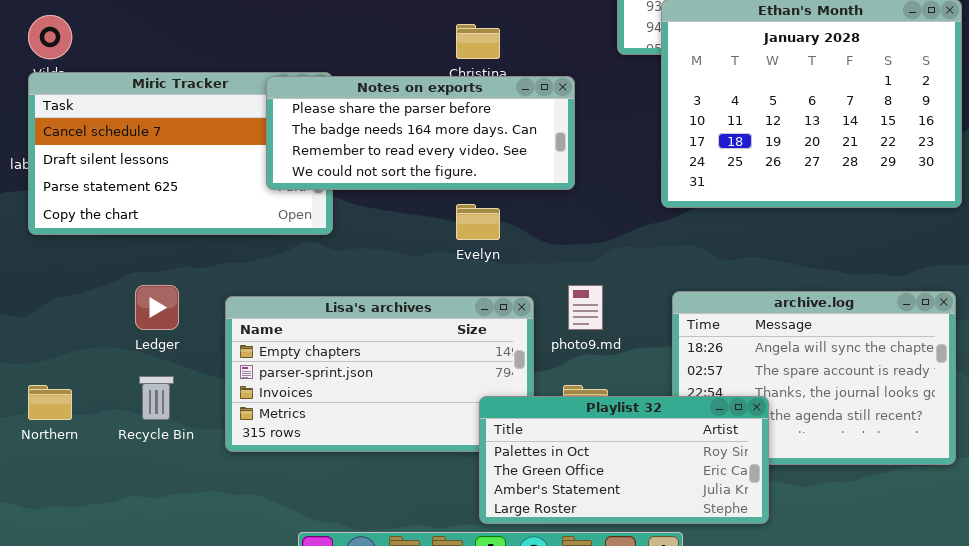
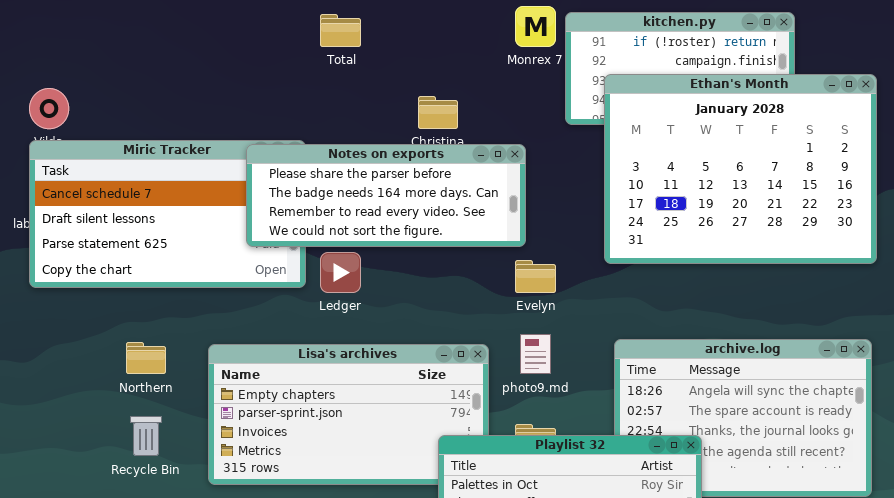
Evelyn: [456,204,500,240] -> [515,260,556,293], moved
Ledger: [135,285,179,330] -> [320,252,361,293], moved
Northern: [28,385,72,420] -> [126,342,166,374], moved

